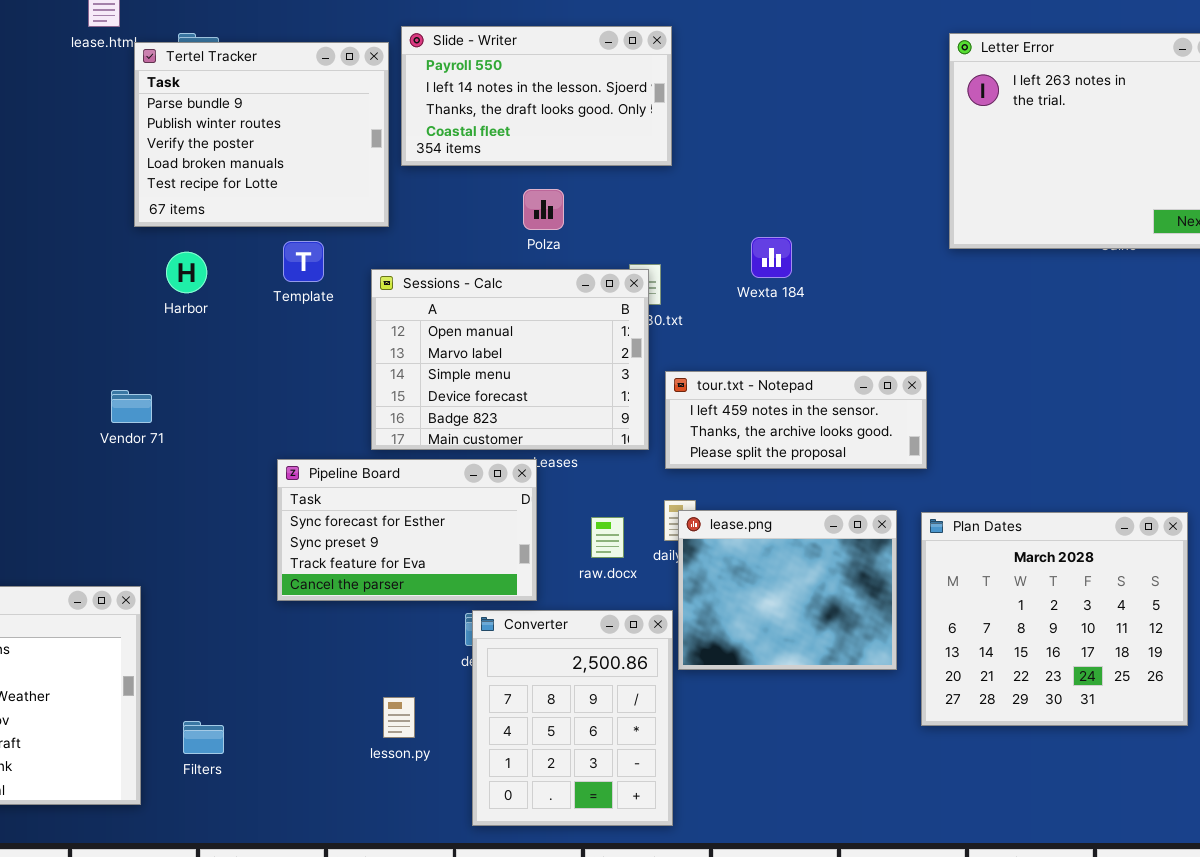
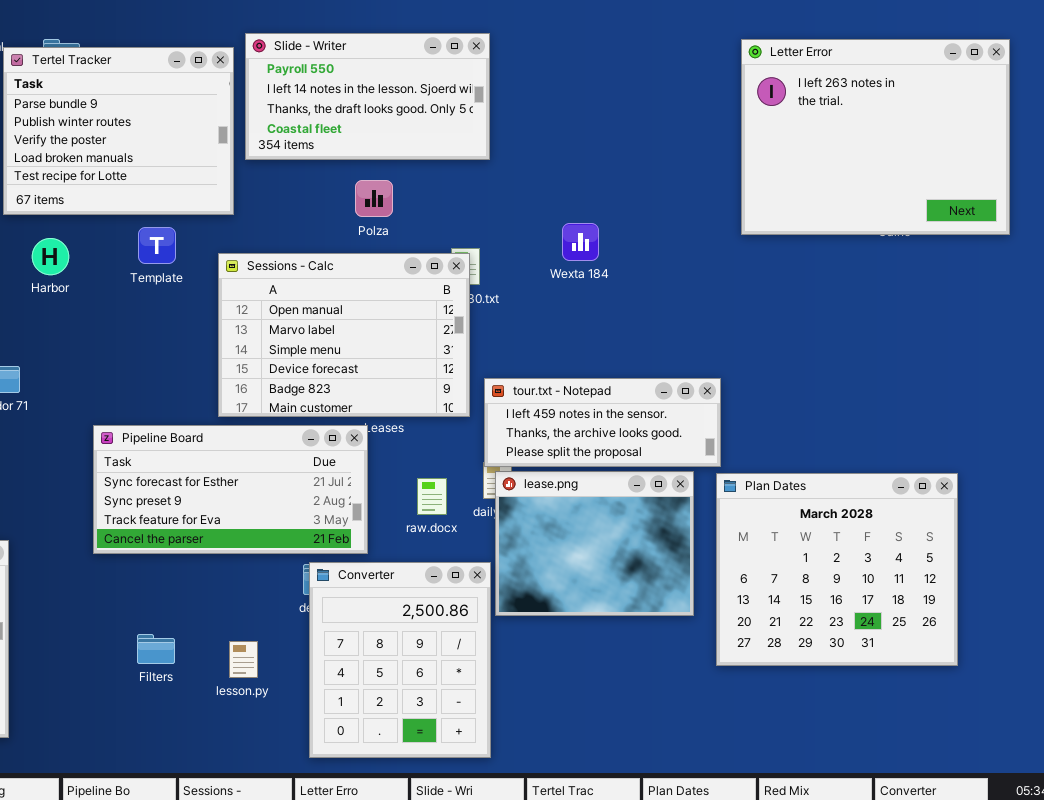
tour.txt - Notepad: [665,371,927,469] -> [484,378,721,467], moved
Pipeline Board: [277,459,537,601] -> [93,425,368,554], resized
Filters: [183,721,224,754] -> [137,634,175,664], moved

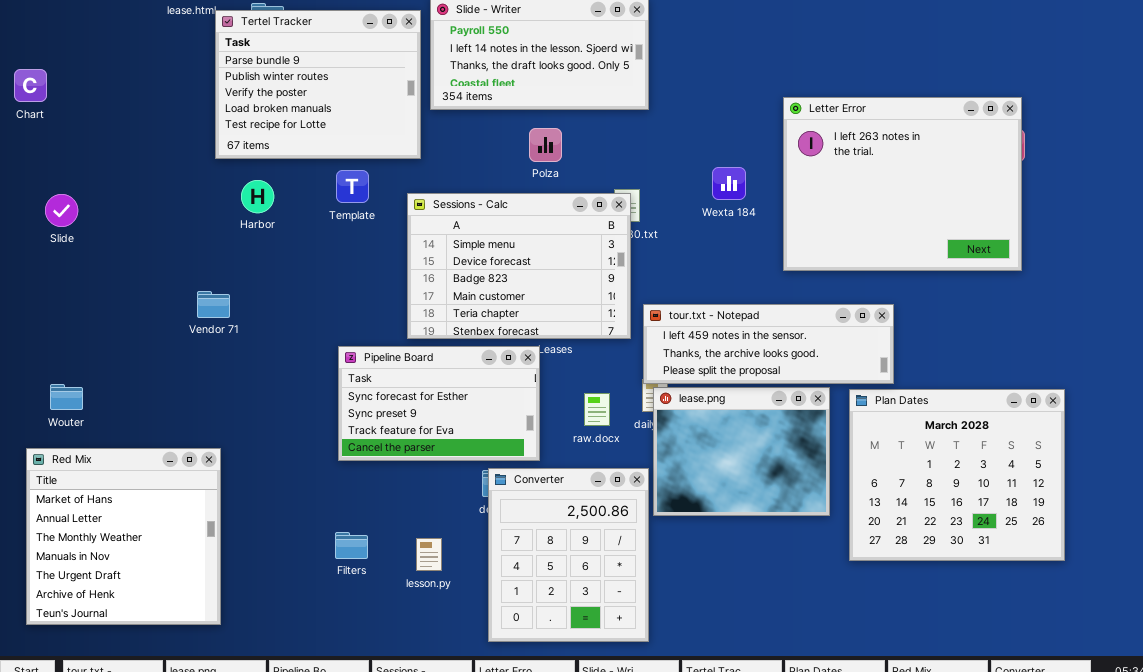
Letter Error: [741,39,1010,235] -> [783,97,1022,271], moved
Sessions - Calc: [218,253,470,417] -> [407,193,631,339], scrolled down 2 rows
tour.txt - Notepad: [484,378,721,467] -> [643,304,894,384], resized
Pipeline Board: [93,425,368,554] -> [338,346,540,461], resized

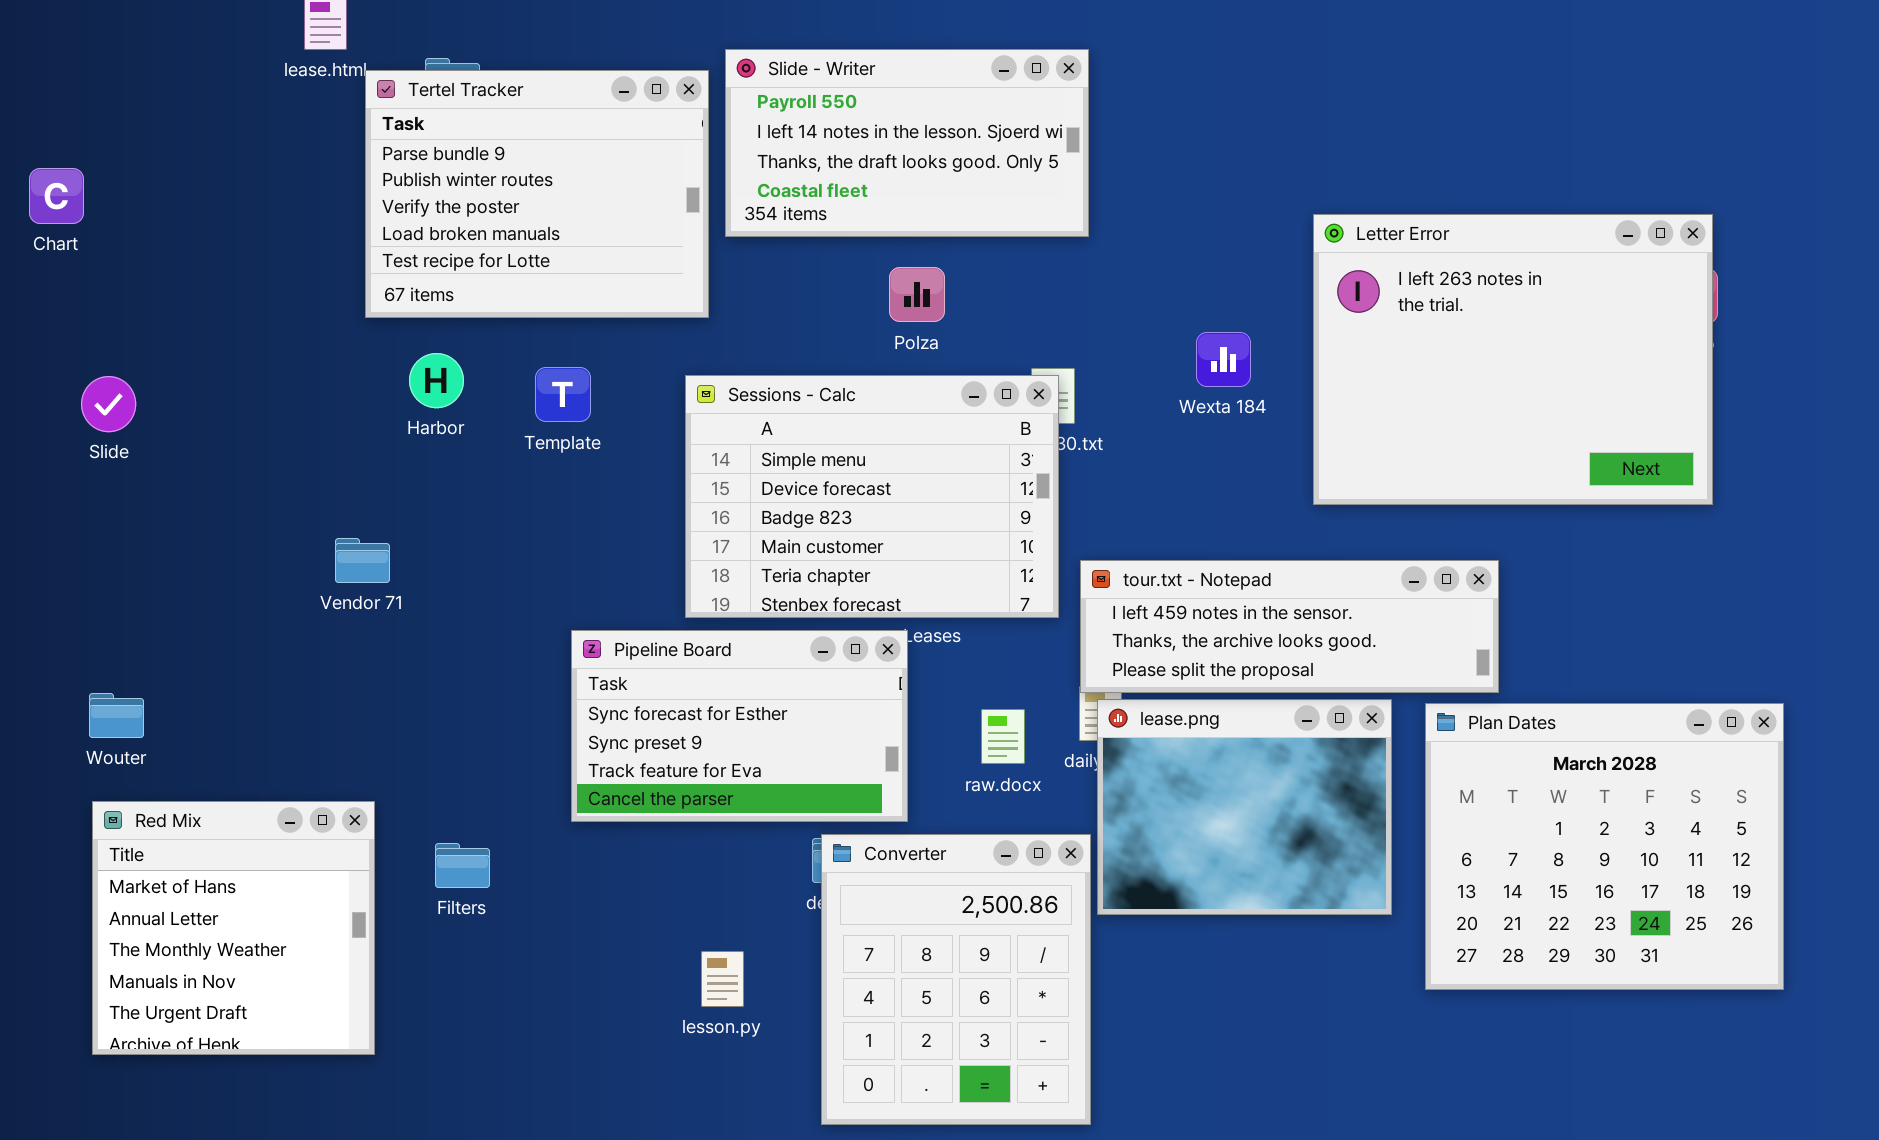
Template: [336,170,369,203] -> [535,367,591,422], moved
Red Mix: [26,448,221,625] -> [92,801,375,1055], resized
Filters: [335,532,368,559] -> [435,843,490,888], moved

